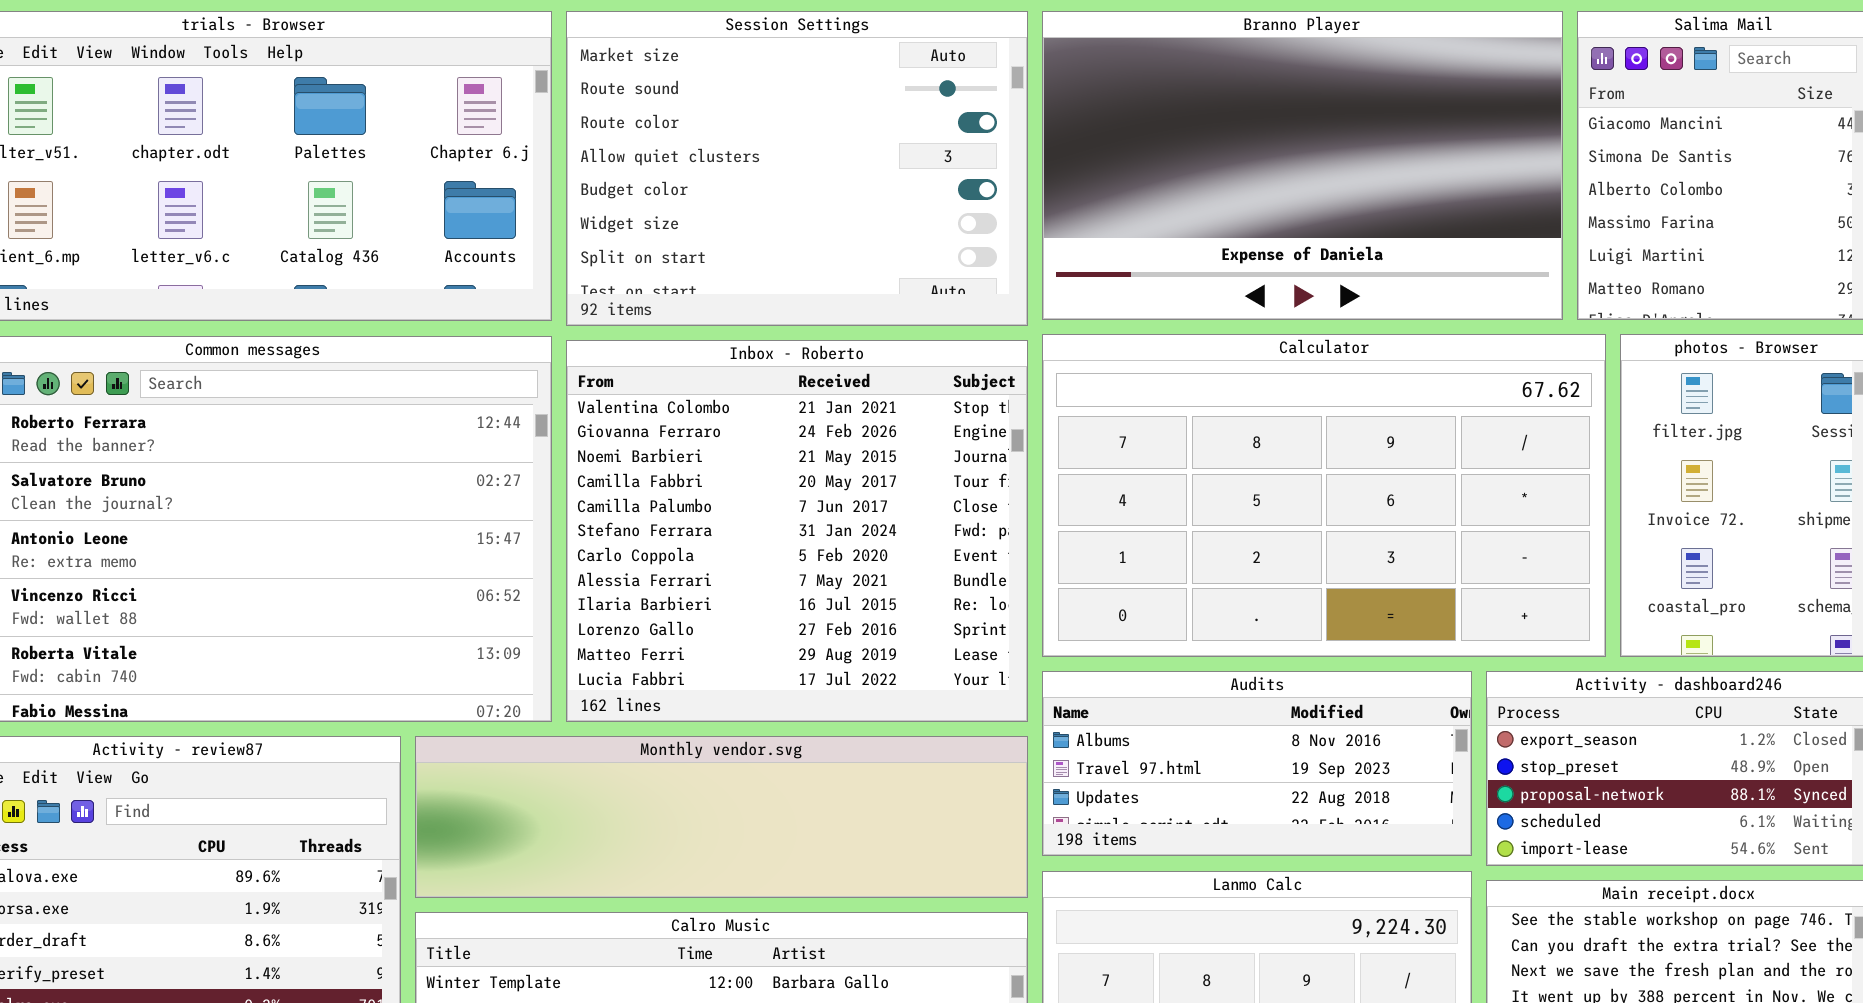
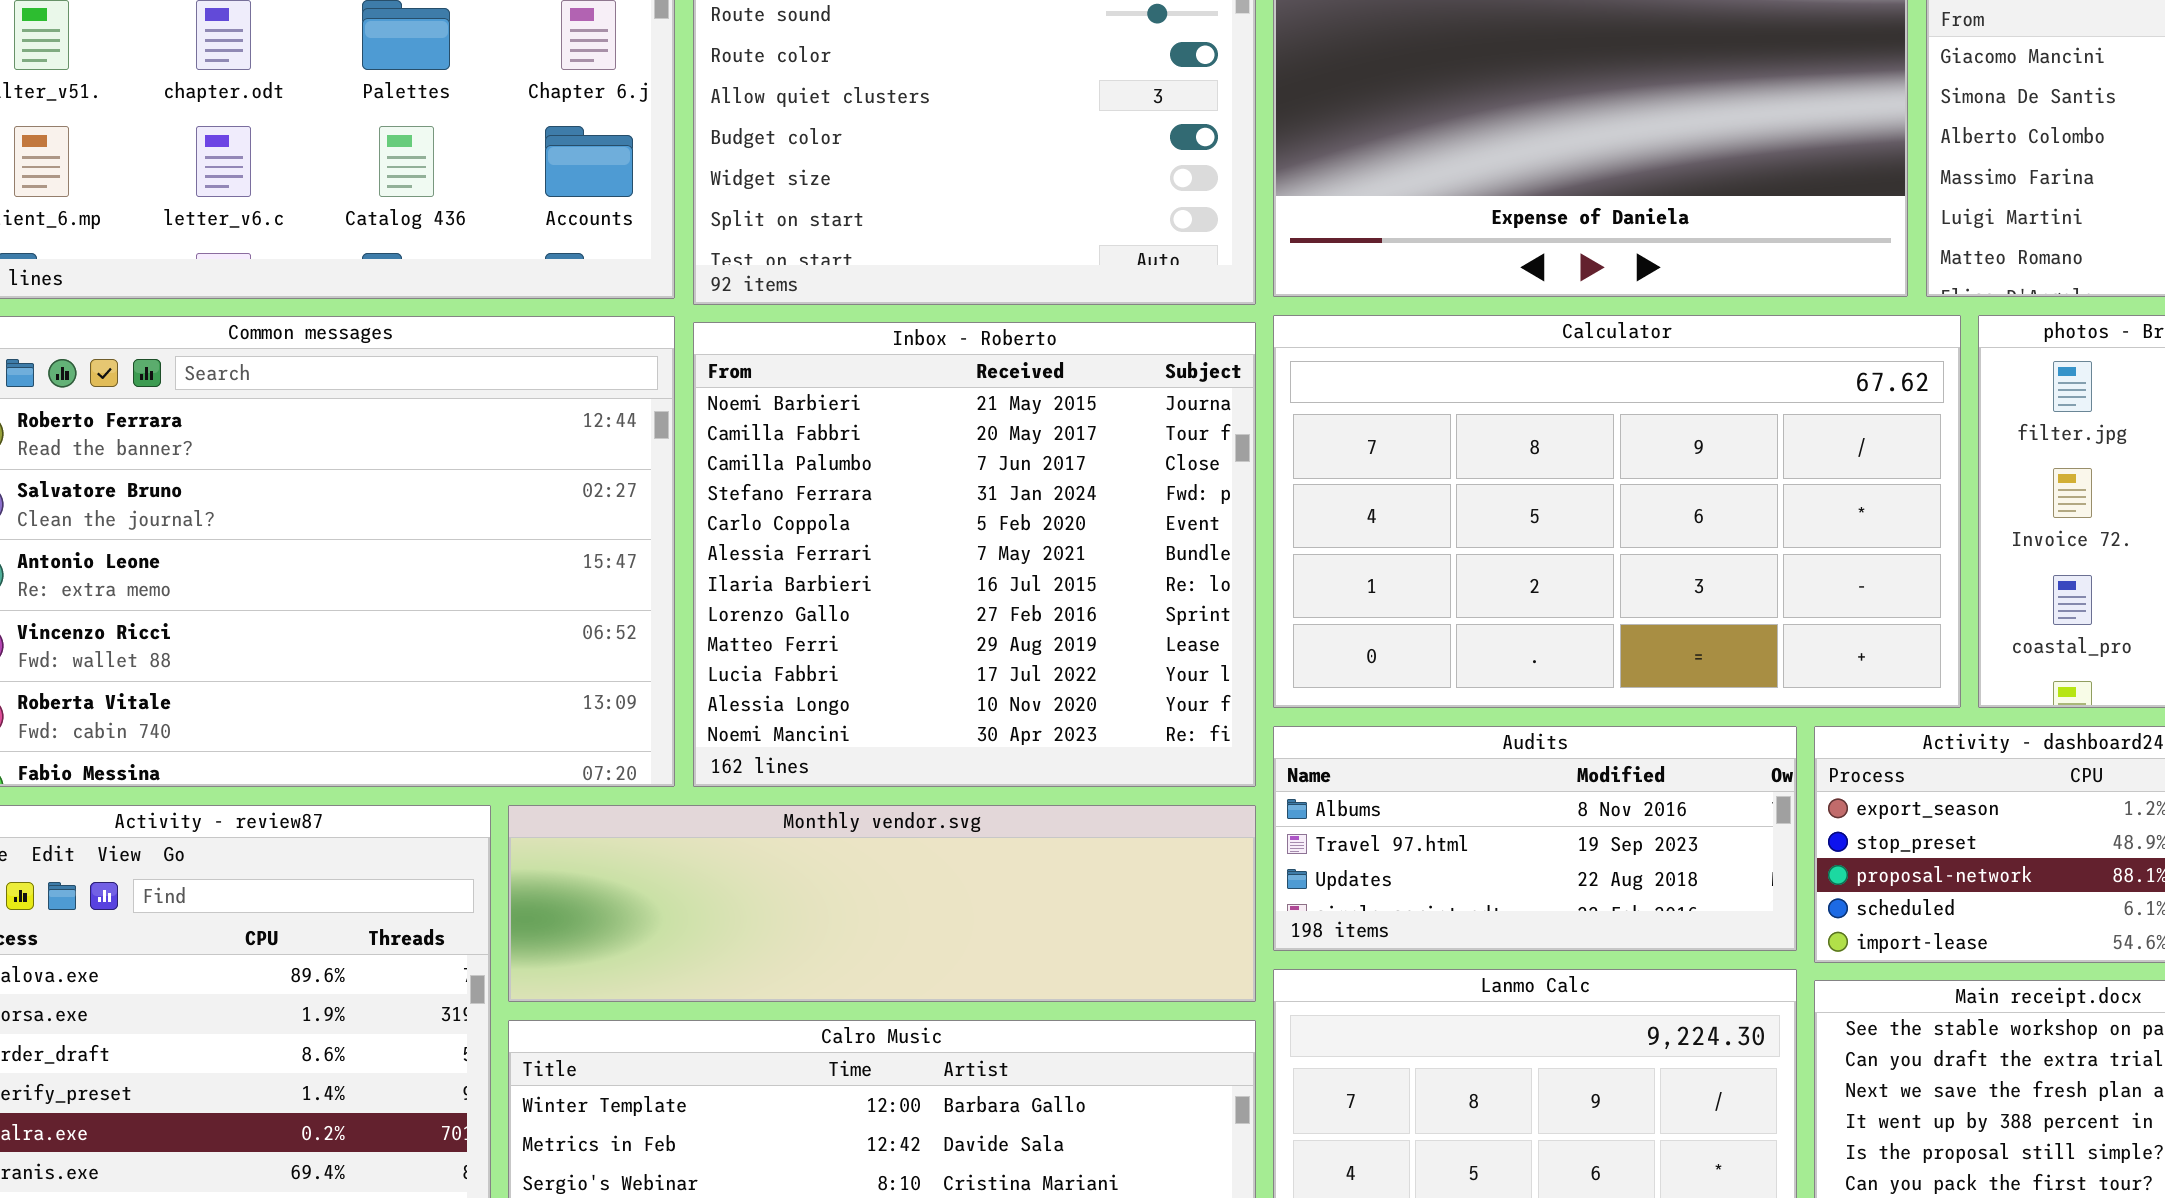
Inbox - Roberto: [566,340,1028,722] -> [693,322,1256,787], scrolled down 2 rows

